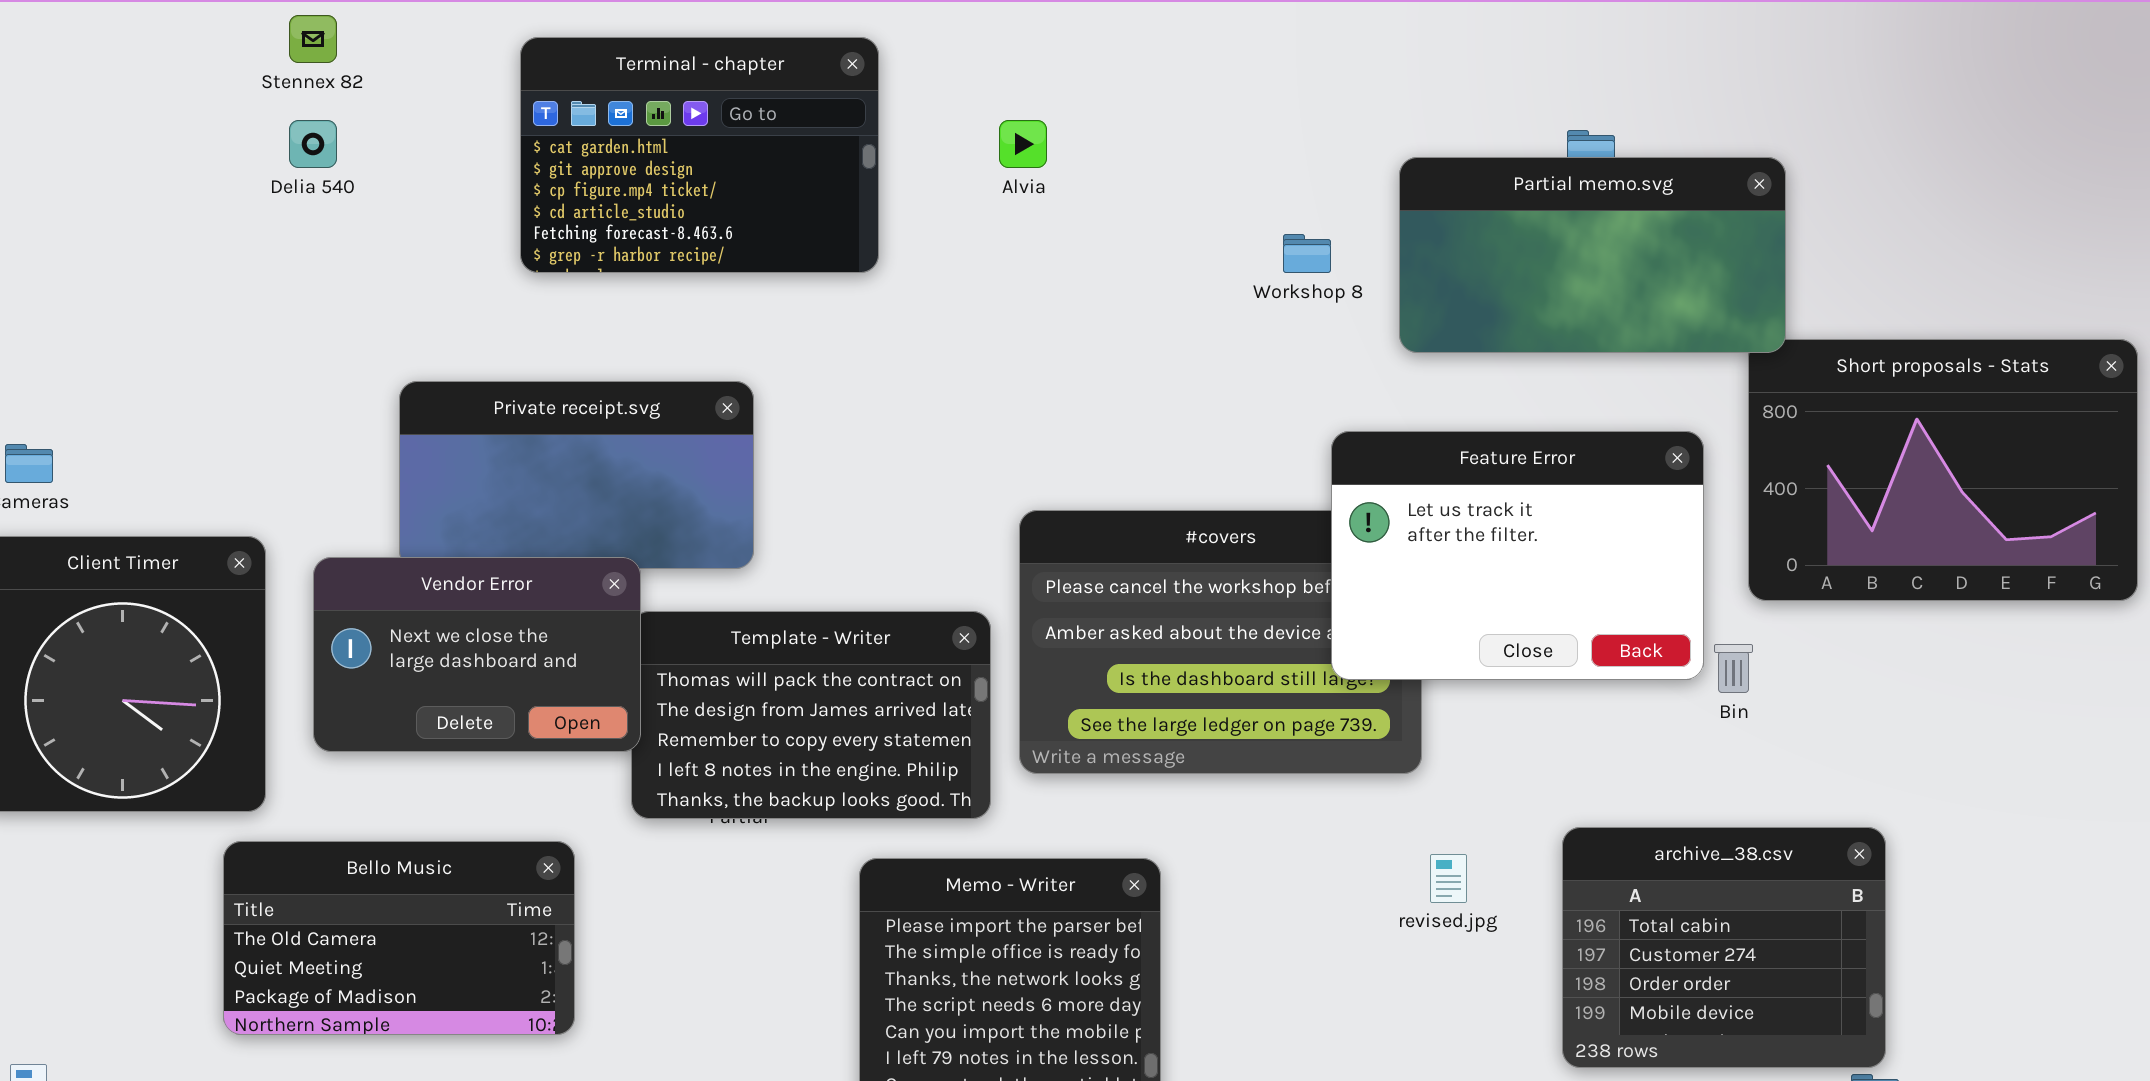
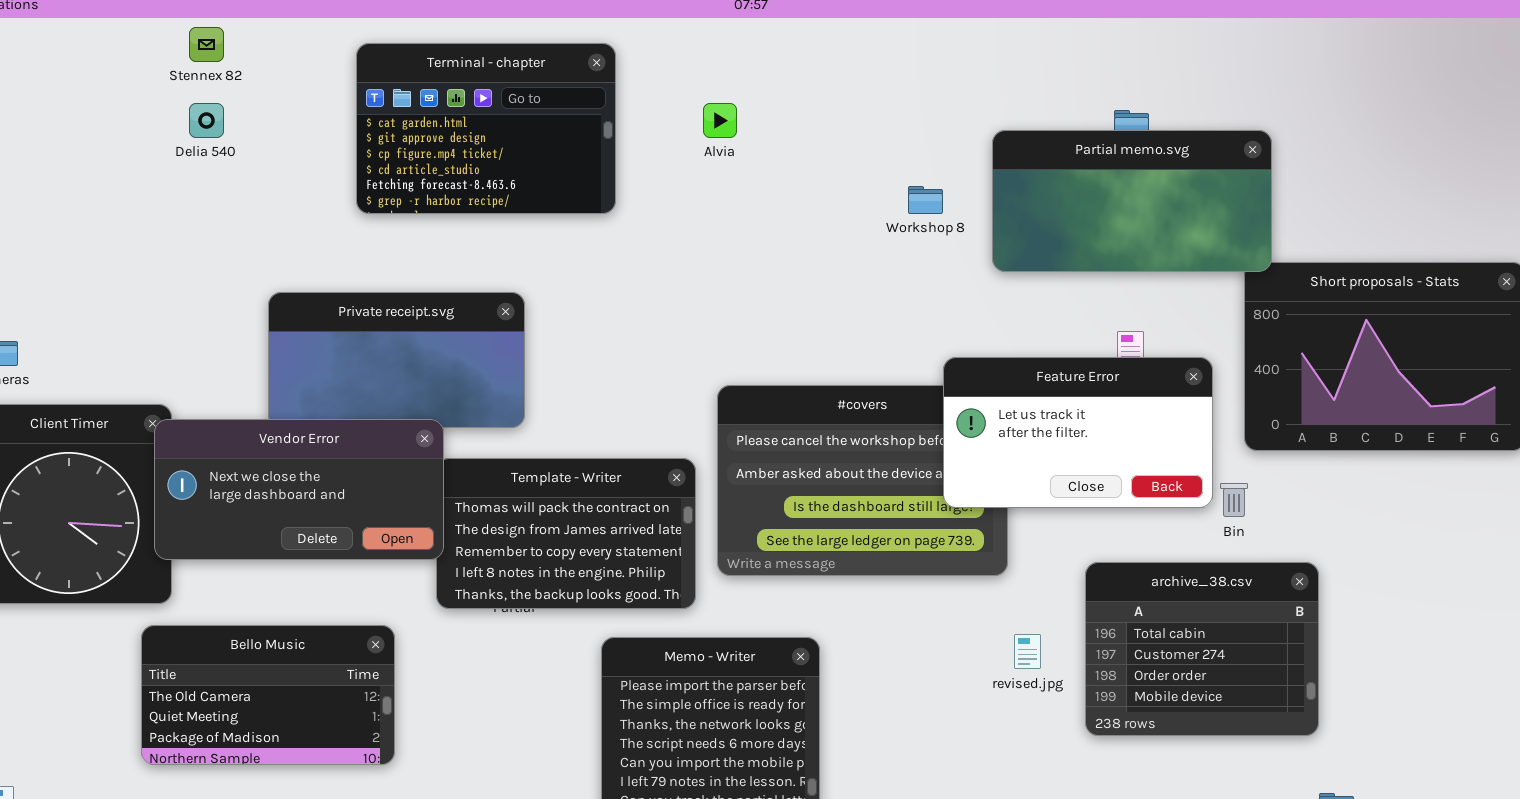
Feature Error: [1331,431,1704,680] -> [943,357,1213,508], resized
Vendor Error: [313,557,641,752] -> [154,419,444,560], resized
archive_38.csv: [1562,827,1886,1068] -> [1085,562,1319,736], moved

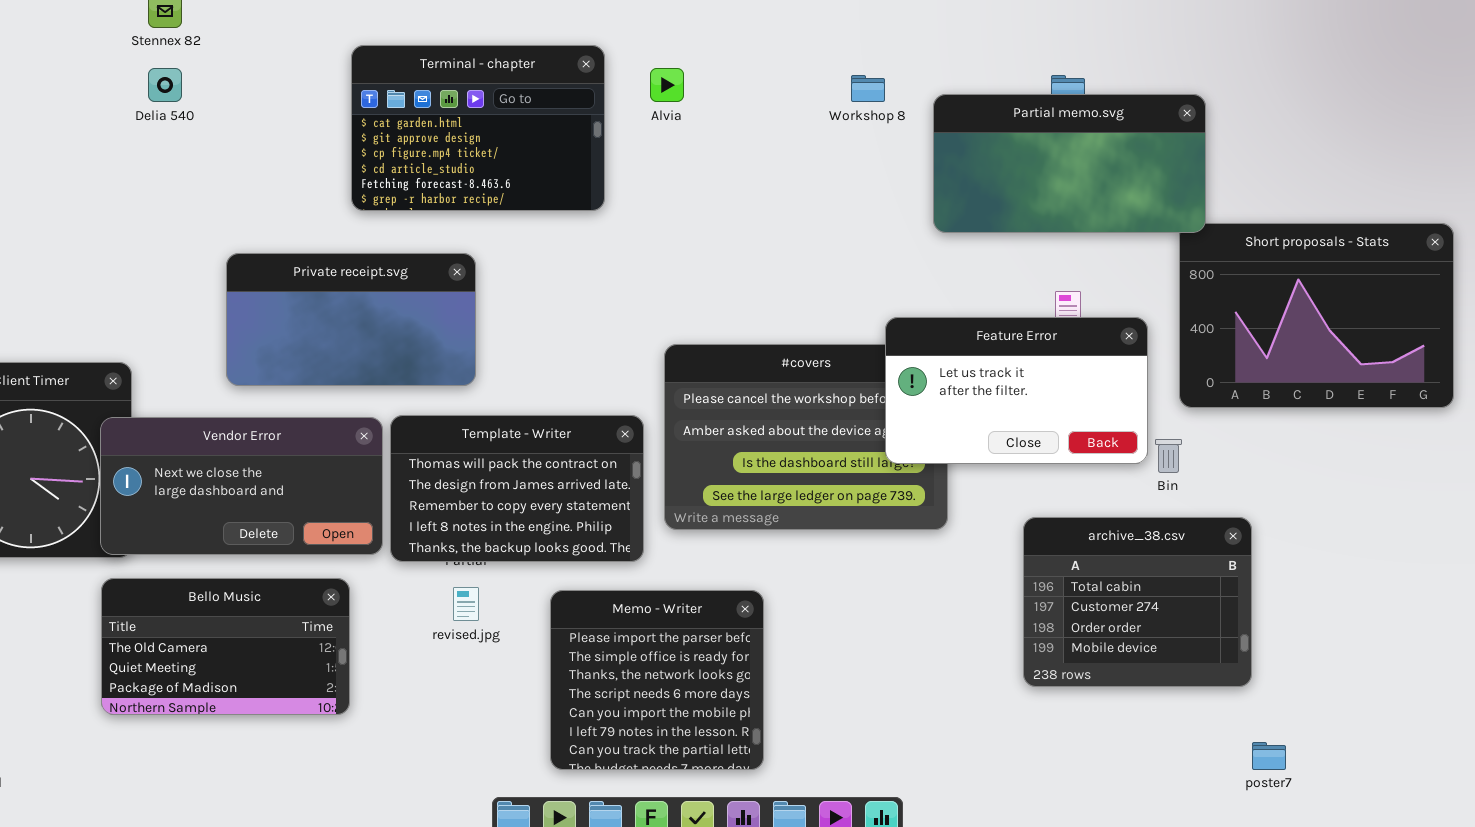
Terminal - chapter: [356,43,616,214] -> [351,45,605,211], moved
Workshop 8: [908,186,943,214] -> [851,75,885,102], moved
Vendor Error: [154,419,444,560] -> [100,417,383,555], moved
revised.jpg: [1014,634,1041,669] -> [453,587,479,621], moved

